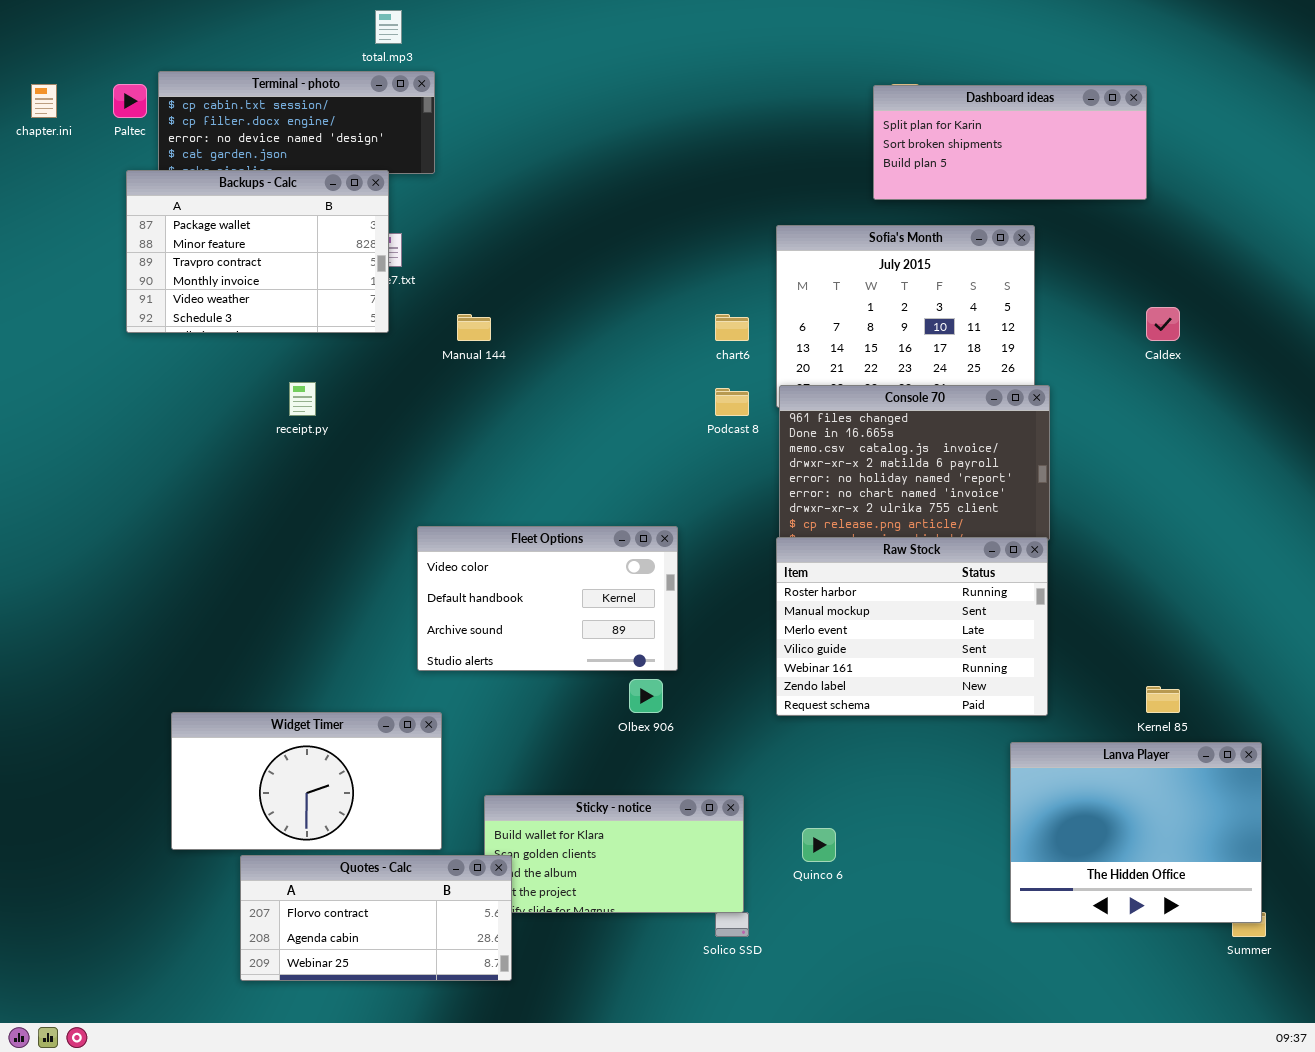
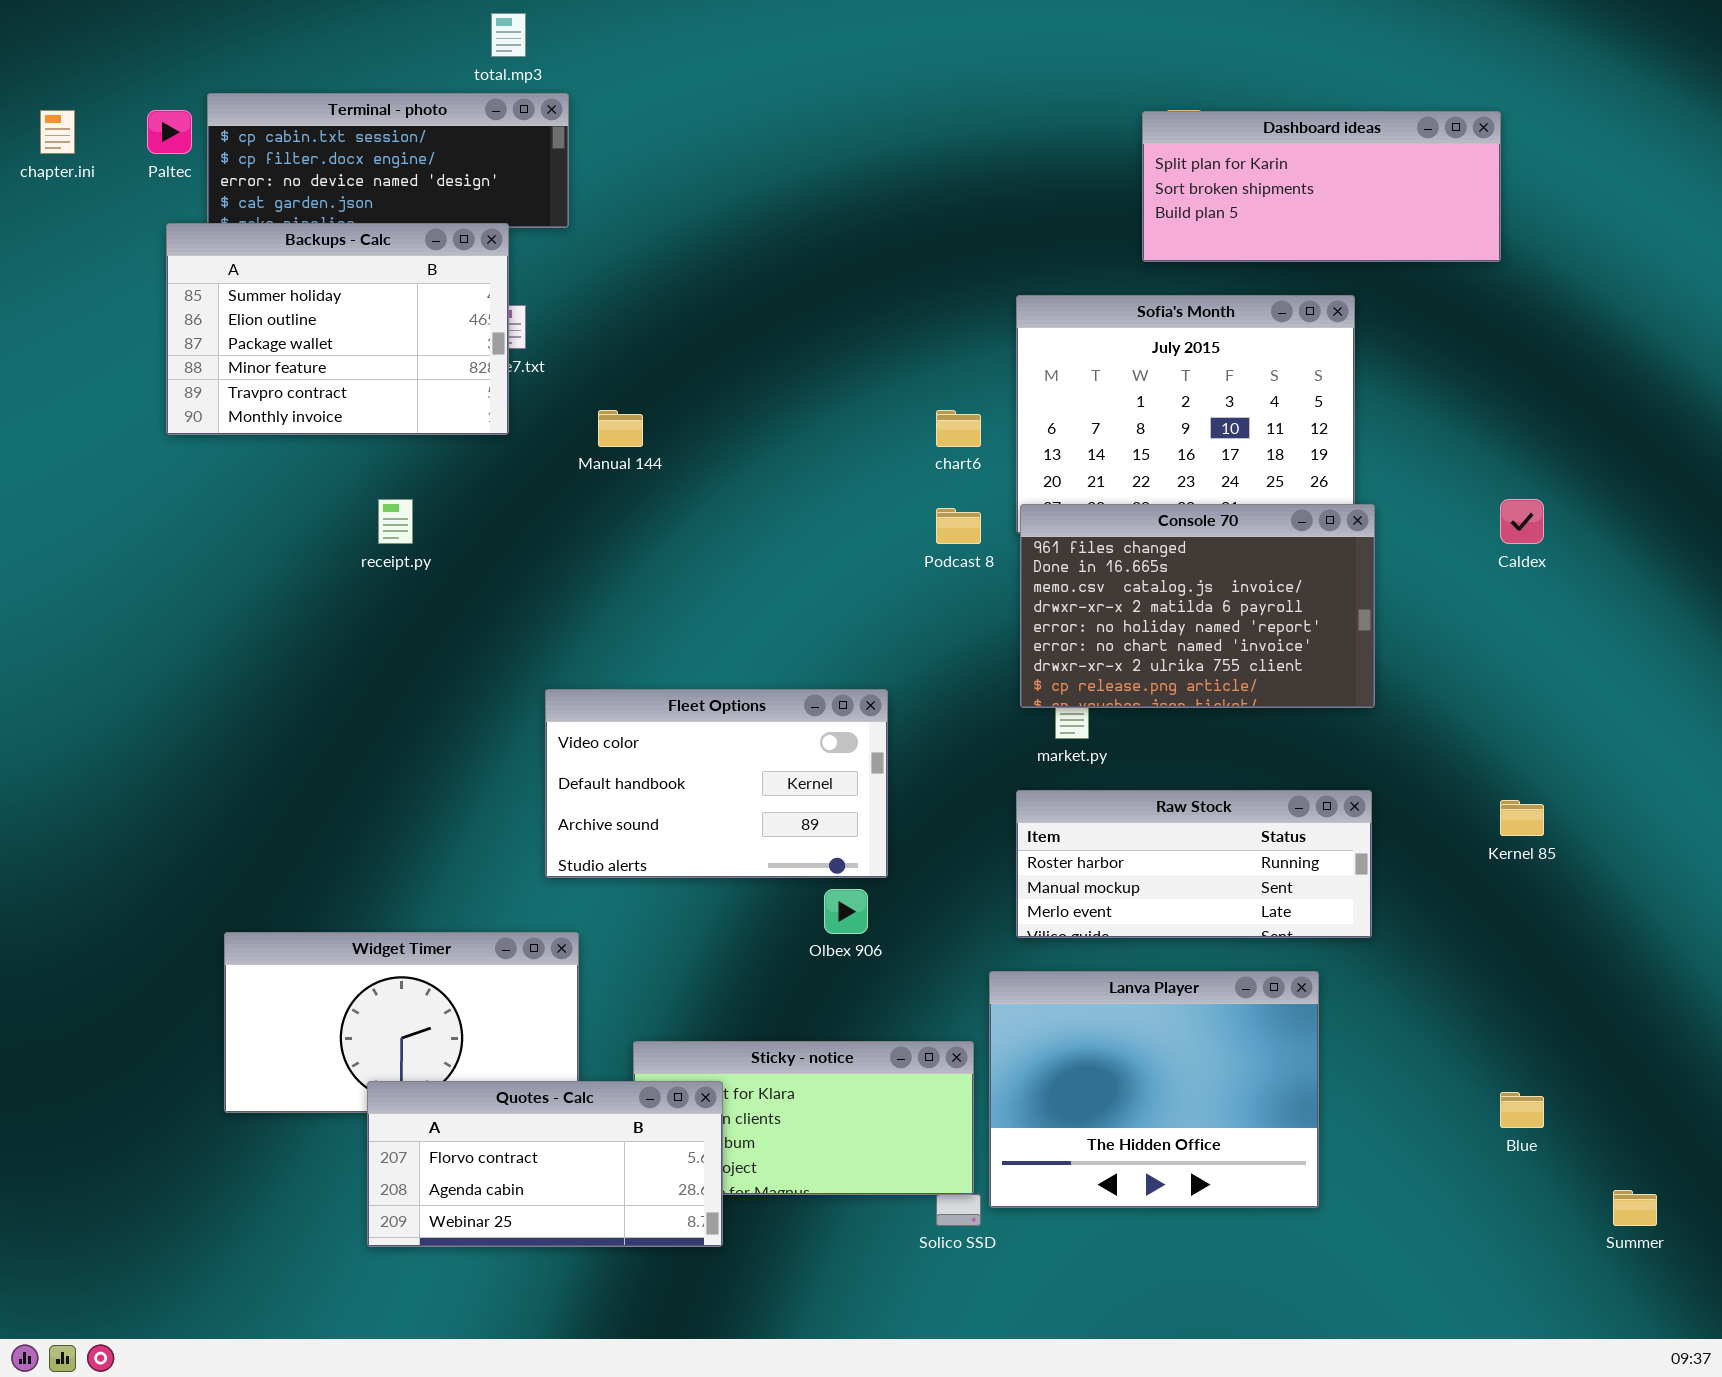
Backups - Calc: [126,170,389,333] -> [166,223,509,435], scrolled up 2 rows
Caldex: [1146,307,1180,341] -> [1500,499,1544,544], moved
Raw Stock: [776,537,1048,716] -> [1016,790,1372,938], resized
Kernel 85: [1146,686,1180,713] -> [1500,800,1544,836], moved
Lanva Player: [1010,742,1262,923] -> [989,971,1319,1208], moved
Quotes - Calc: [240,855,512,981] -> [367,1081,723,1247], moved

